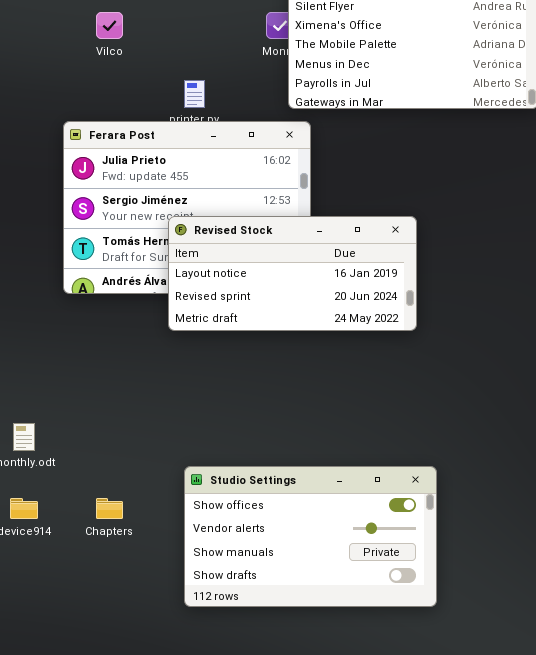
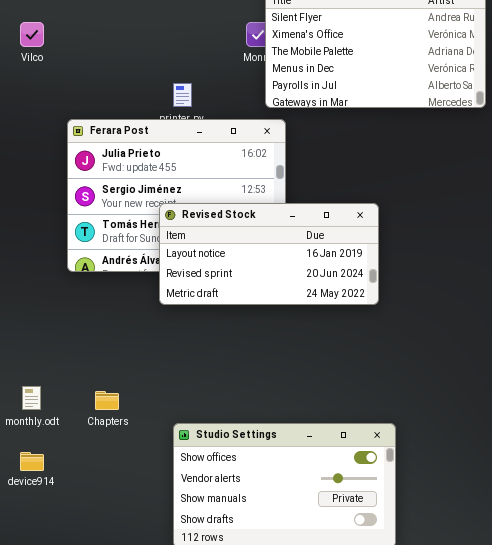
Vilco: [96,12,123,39] -> [20,22,44,47], moved
Chapters: [96,498,123,519] -> [95,391,119,410], moved

